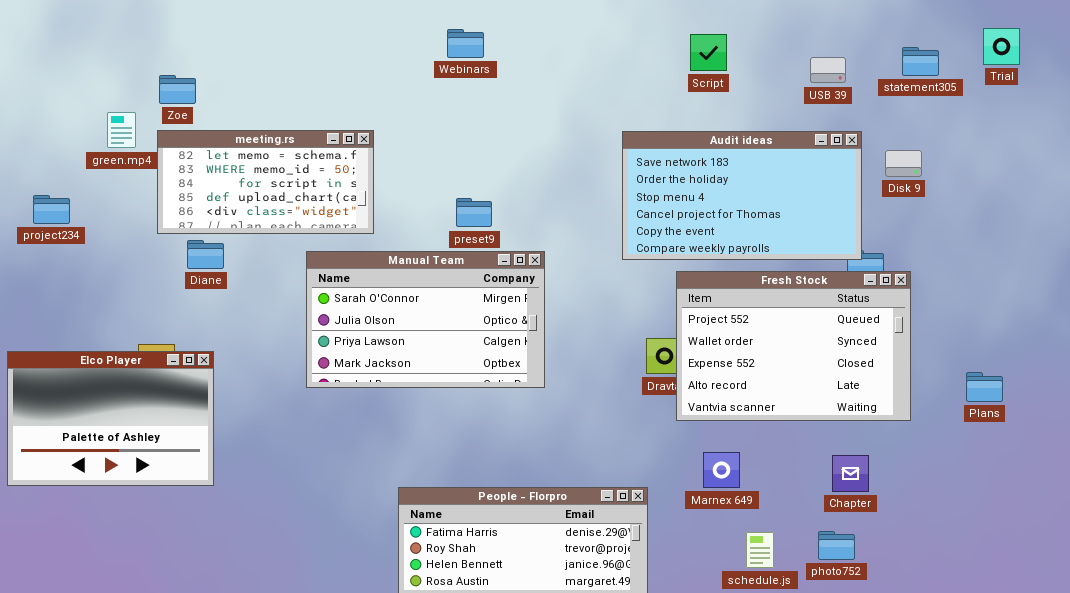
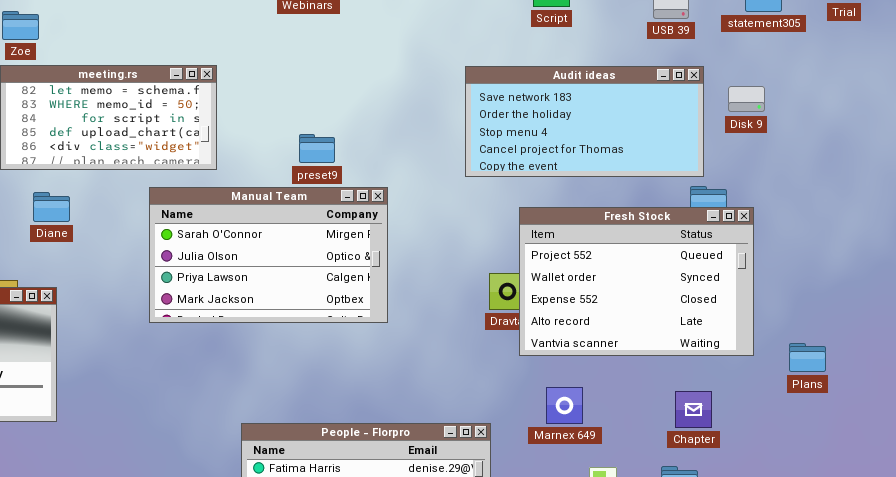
Audit ideas: [622,131,862,260] -> [465,66,704,177], resized
Diane: [187,240,224,269] -> [33,192,70,222], moved
Plans: [966,372,1003,402] -> [789,343,826,372], moved

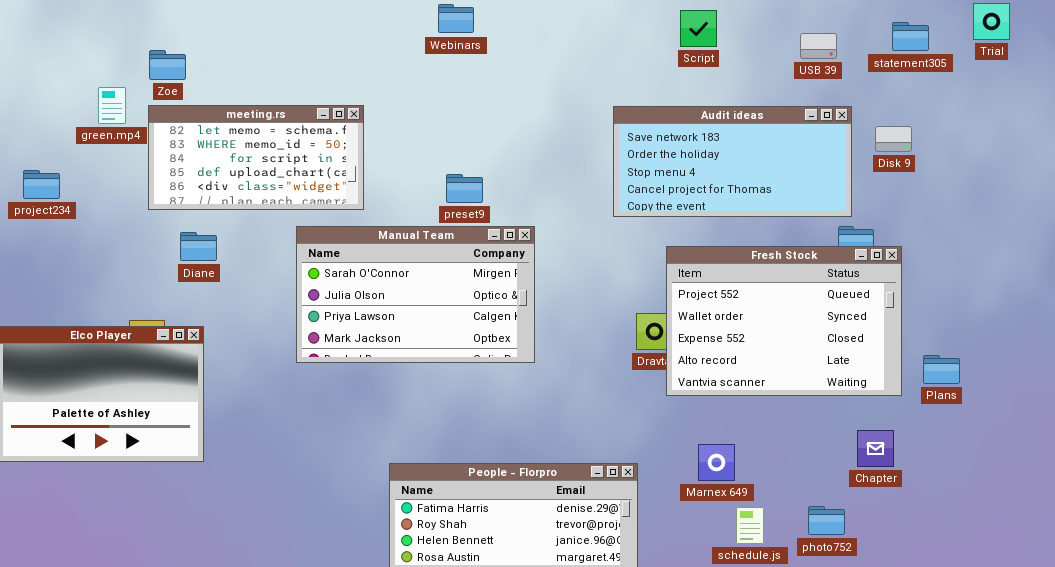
Plans: [789,343,826,372] -> [923,355,960,384], moved
Marnex 649: [546,387,583,424] -> [698,444,735,481], moved
Chapter: [675,391,712,428] -> [857,430,894,467], moved

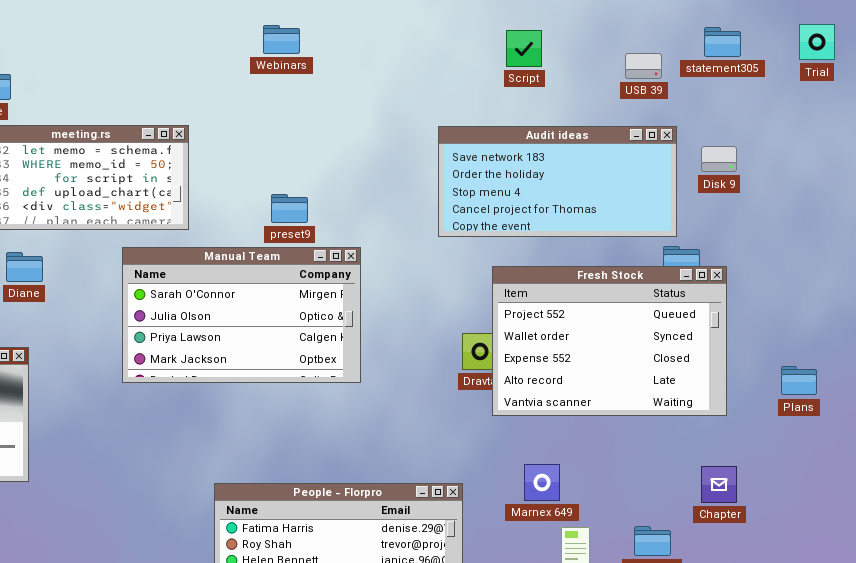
statement305: [892,22,929,51] -> [704,27,741,57], moved
Plans: [923,355,960,384] -> [781,366,817,395], moved
Chapter: [857,430,894,467] -> [701,466,737,503], moved

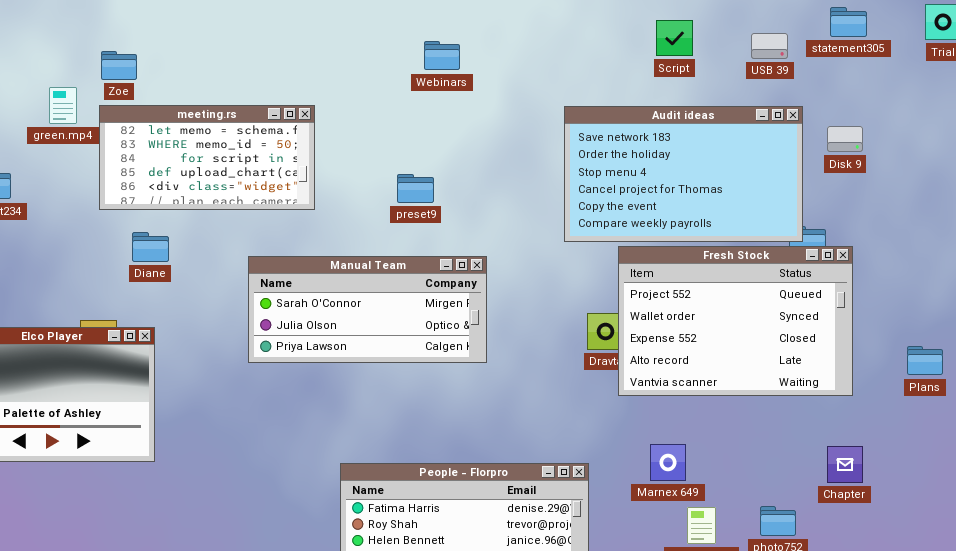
Webinars: [263,25,300,54] -> [424,41,460,70], moved
Script: [506,30,542,67] -> [656,20,693,56], moved
Audit ideas: [438,126,677,237] -> [564,106,803,242], resized
Manual Team: [122,247,361,383] -> [248,256,487,363], resized

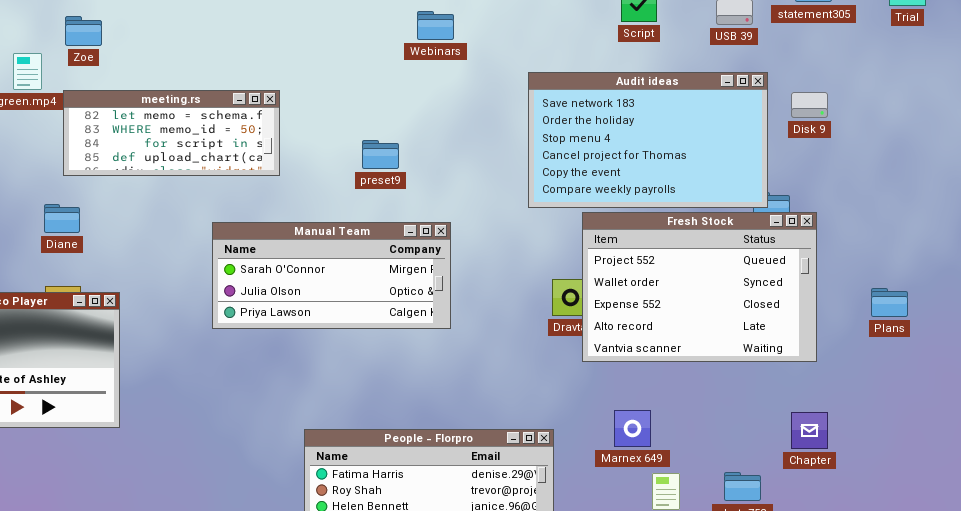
Webinars: [424,41,460,70] -> [417,11,454,40], moved
meeting.rs: [99,105,315,210] -> [63,90,280,176], resized
Diane: [132,232,169,262] -> [44,204,80,233], moved
Plans: [907,346,943,375] -> [871,288,908,317], moved

